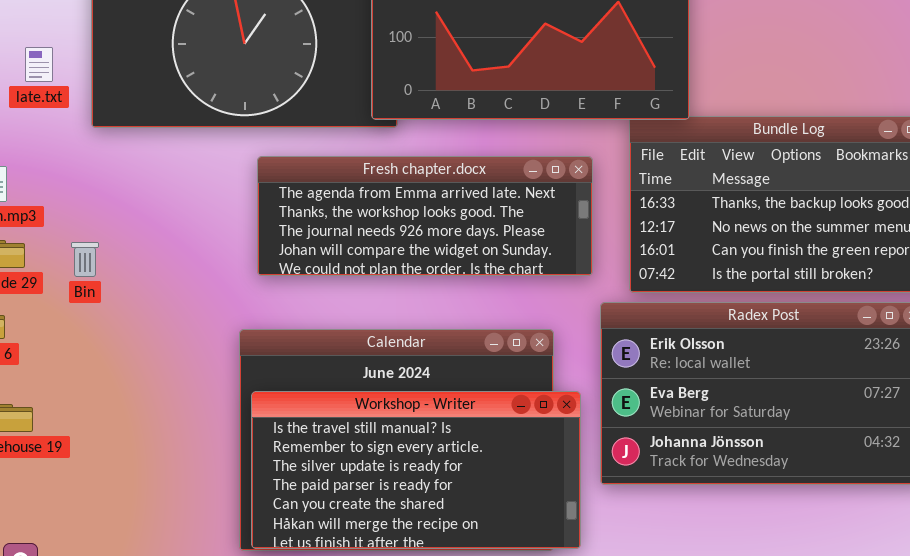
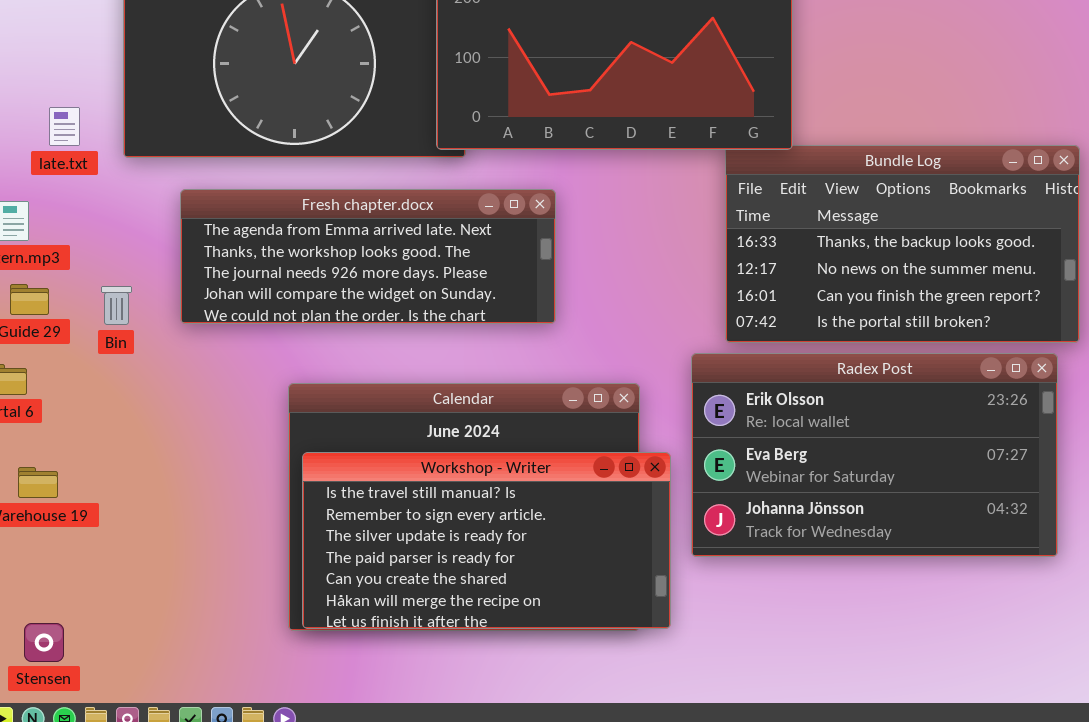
late.txt: [25,47,53,82] -> [49,107,80,146], moved
Fresh chapter.docx: [257,156,593,276] -> [180,189,556,324], moved

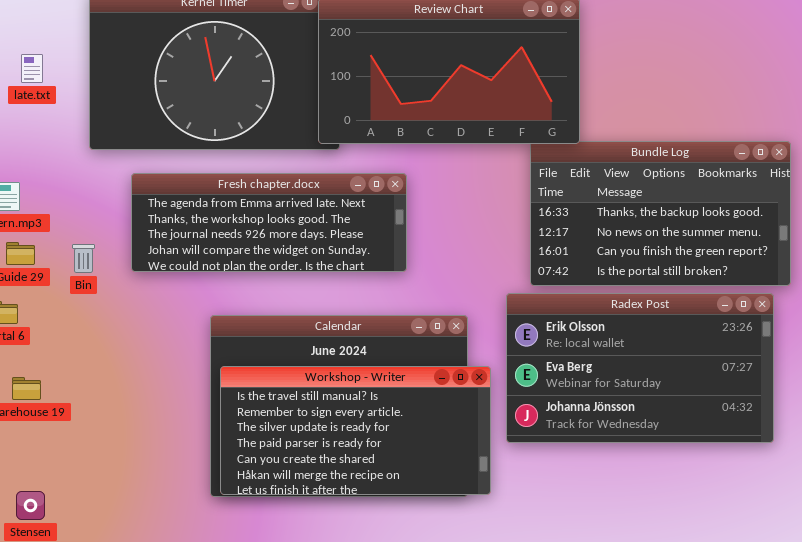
late.txt: [49,107,80,146] -> [21,54,43,83], moved

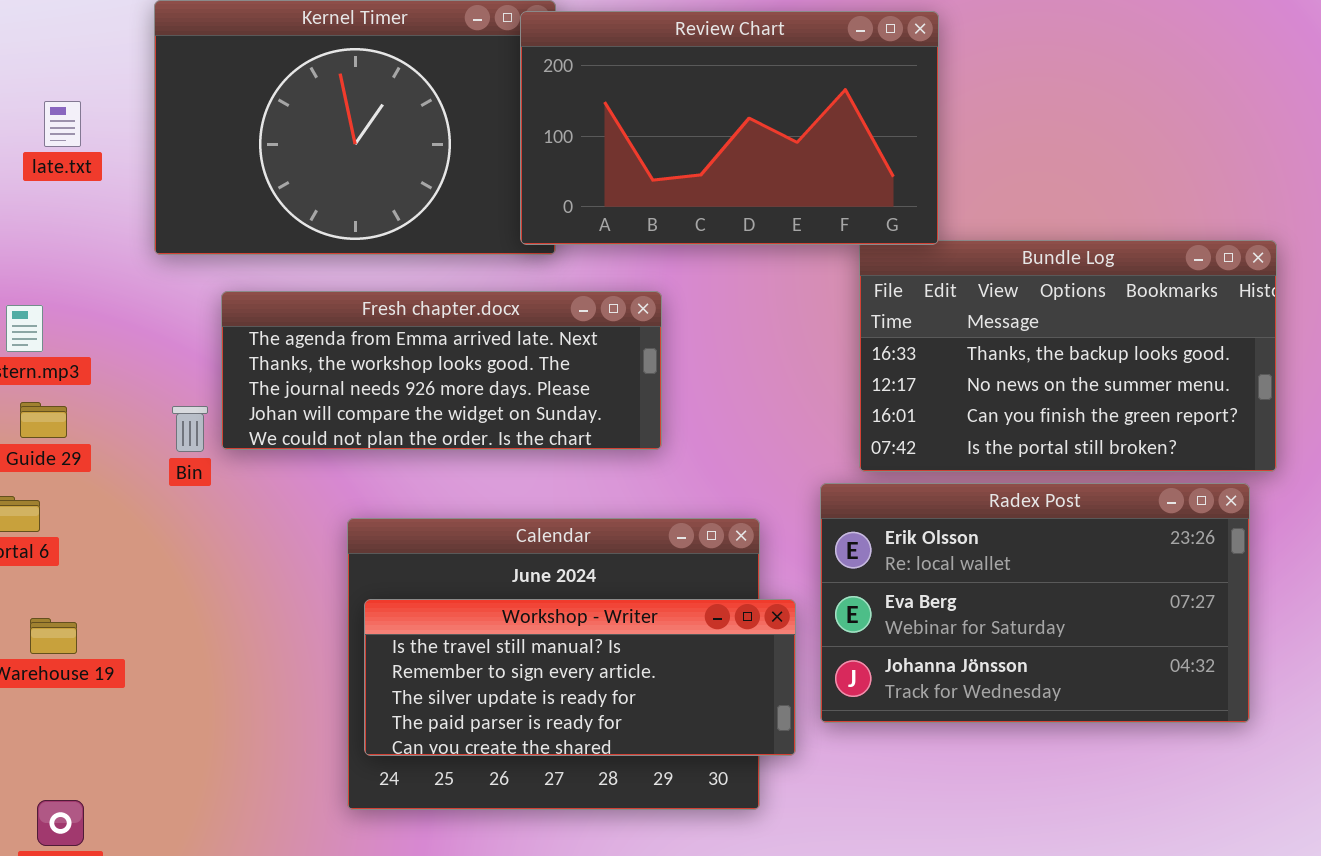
Bin: [72,244,95,273] -> [172,406,208,452], moved
Workshop - Writer: [220,366,491,495] -> [364,599,796,756], resized

